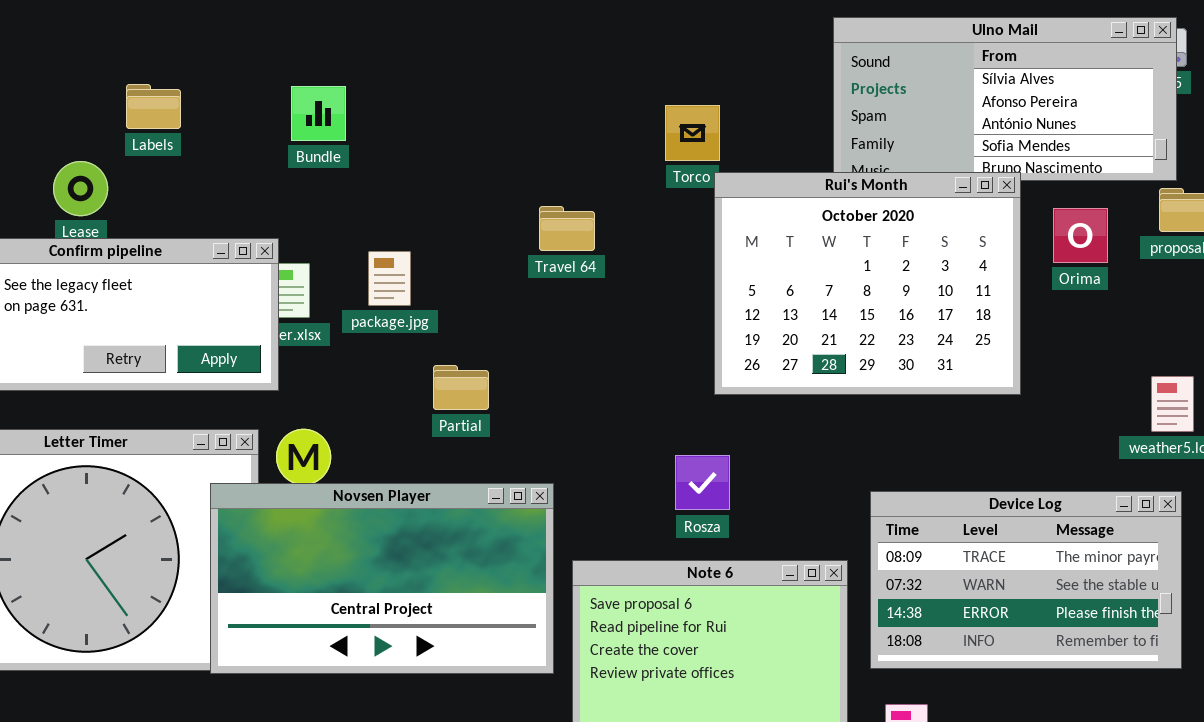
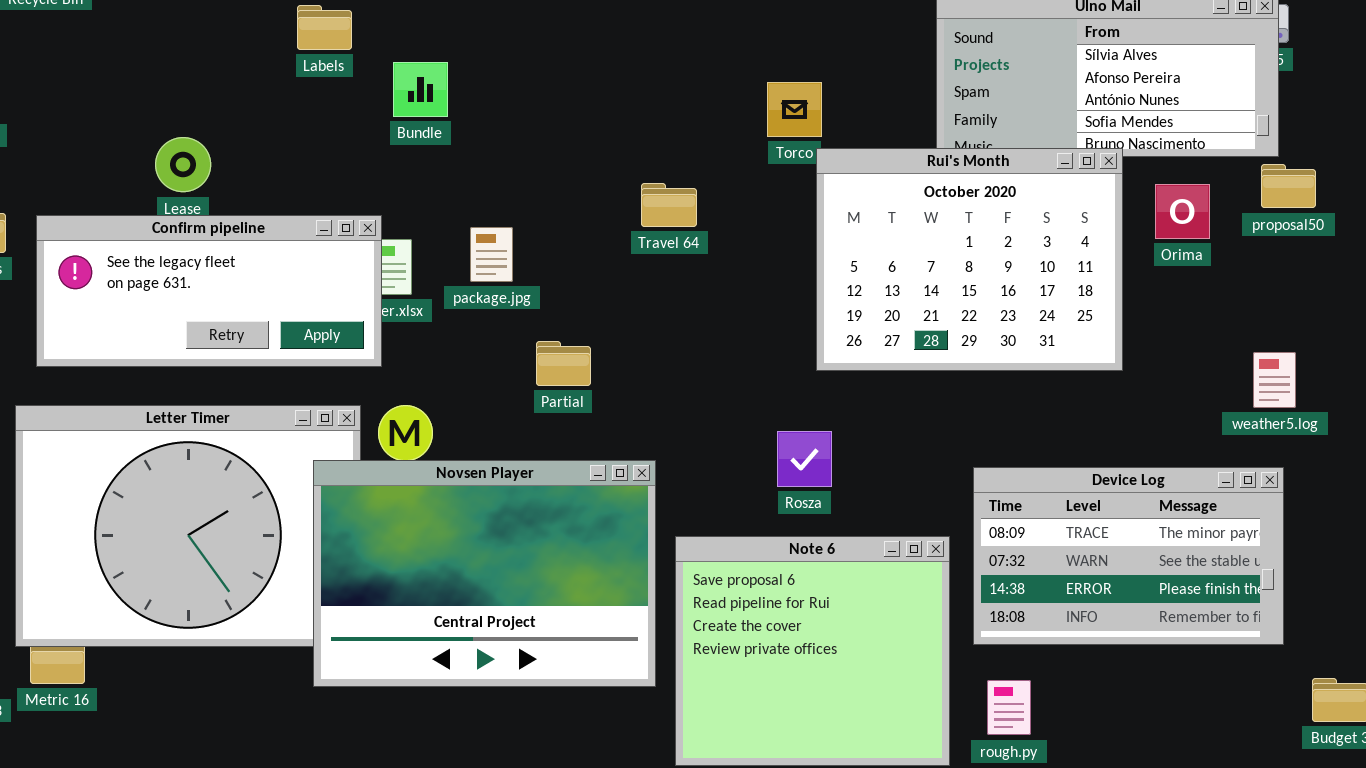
Labels: [126,84,181,129] -> [297,5,352,50], moved
Novsen Player: [210,483,554,674] -> [313,460,656,687], resized

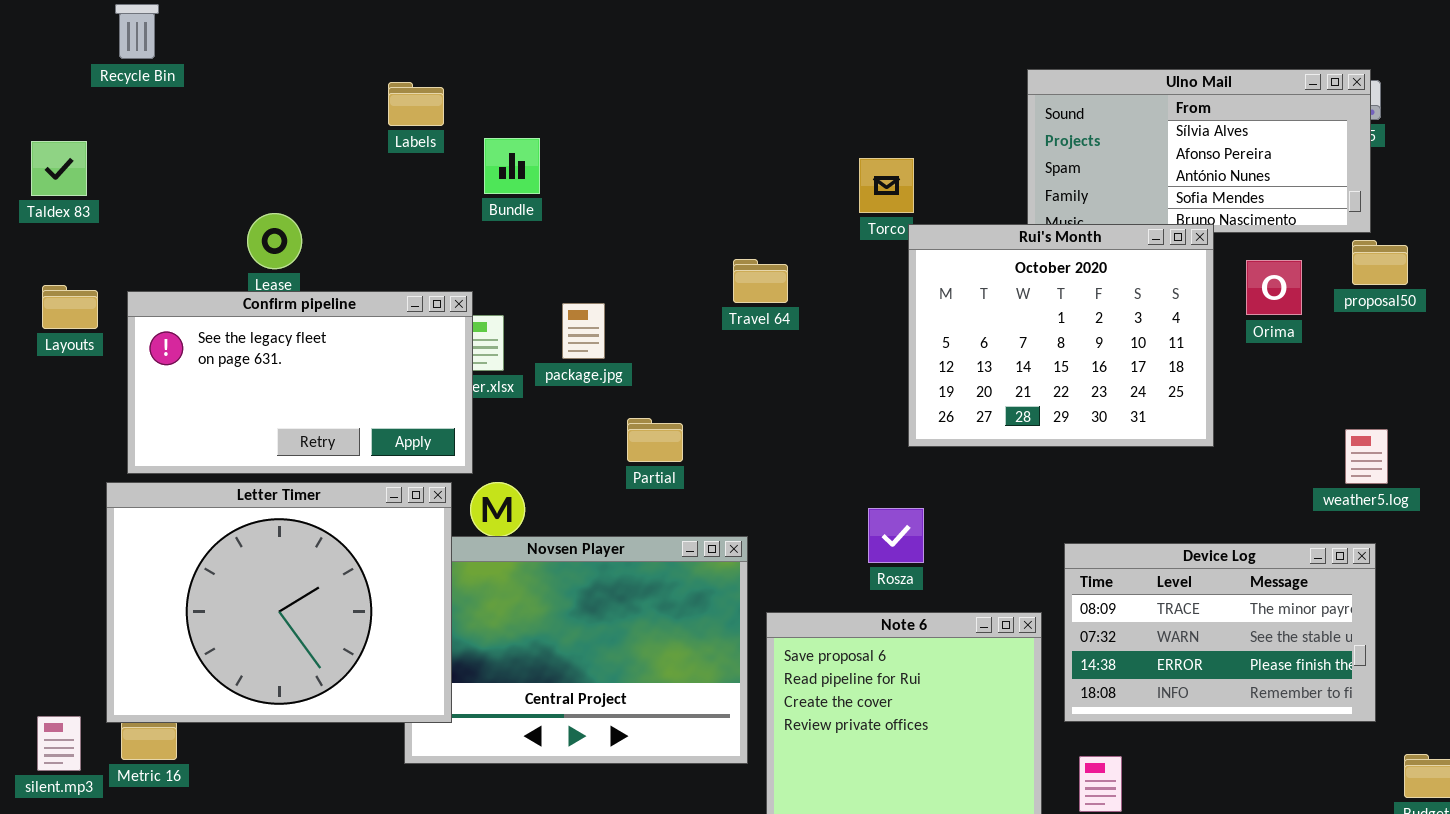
Confirm pipeline: [36,215,382,367] -> [127,291,473,474], resized
Letter Timer: [15,405,361,647] -> [106,482,452,723], raised

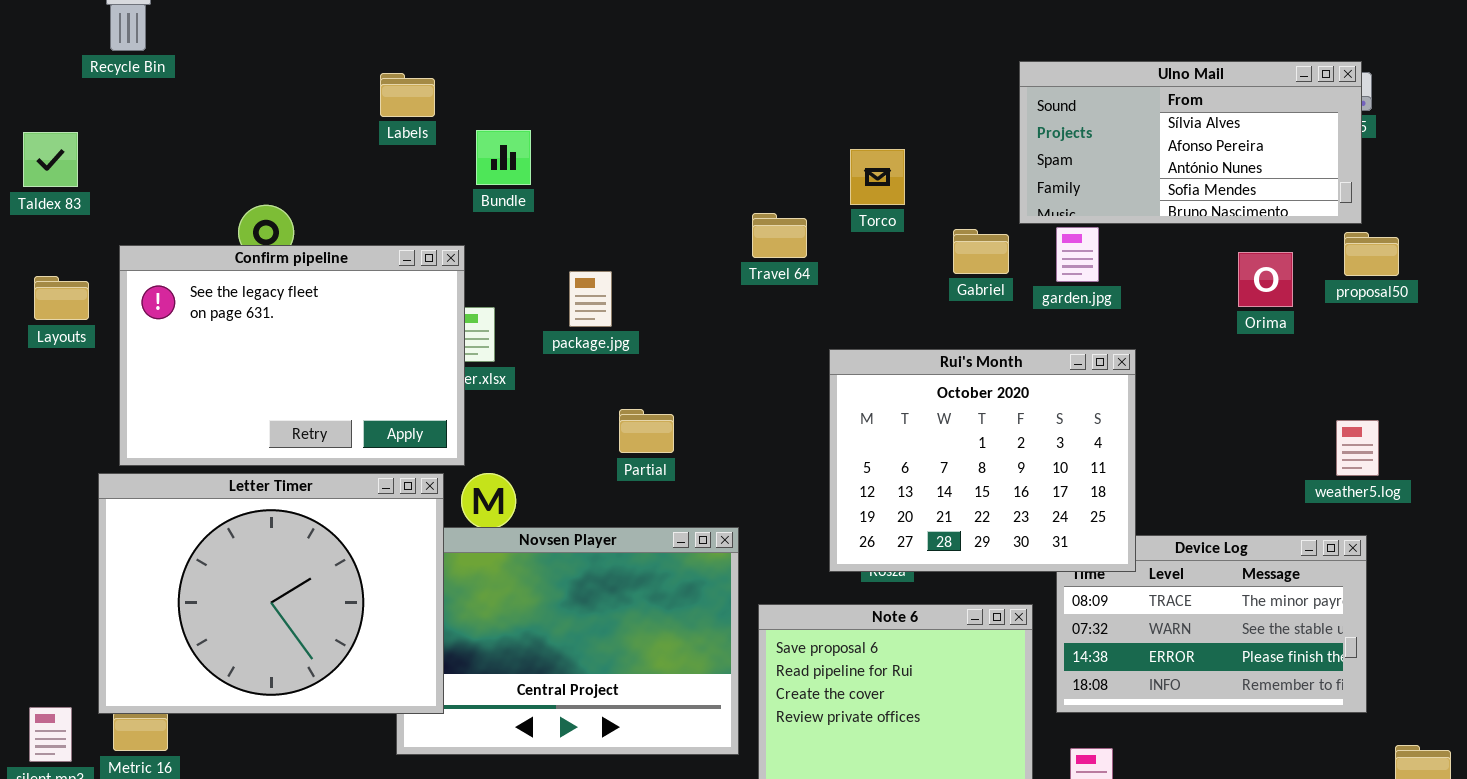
Rui's Month: [908,224,1214,447] -> [829,349,1136,572], moved
Travel 64: [733,259,788,303] -> [752,213,807,258], moved
Confirm pipeline: [127,291,473,474] -> [119,245,465,466], resized
package.jpg: [562,303,605,359] -> [569,271,612,327], moved

